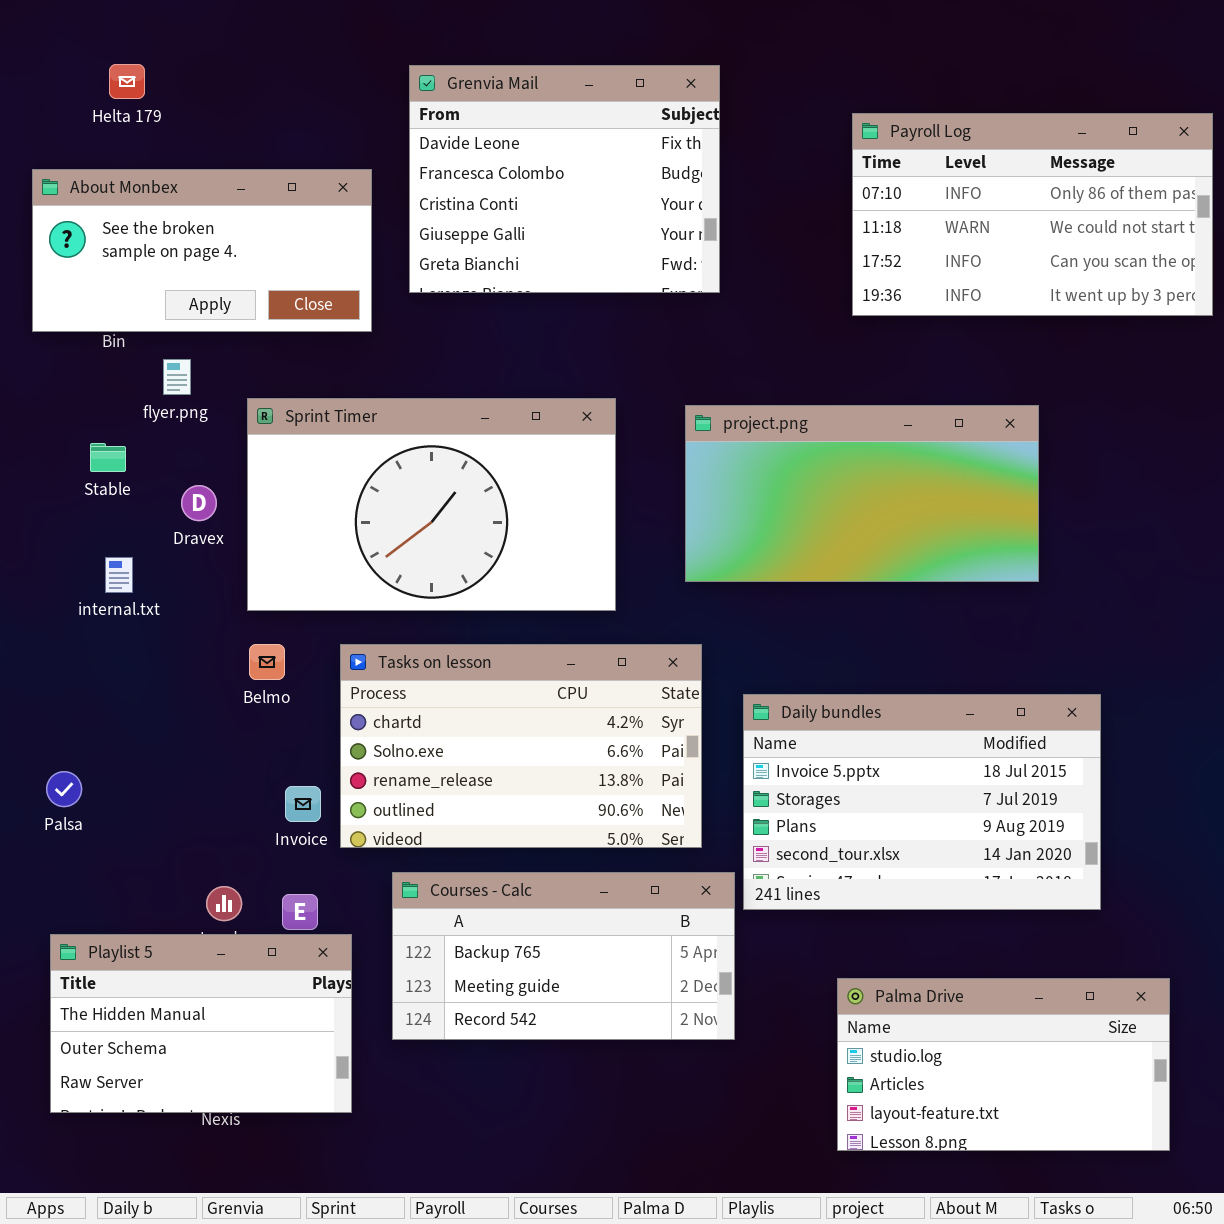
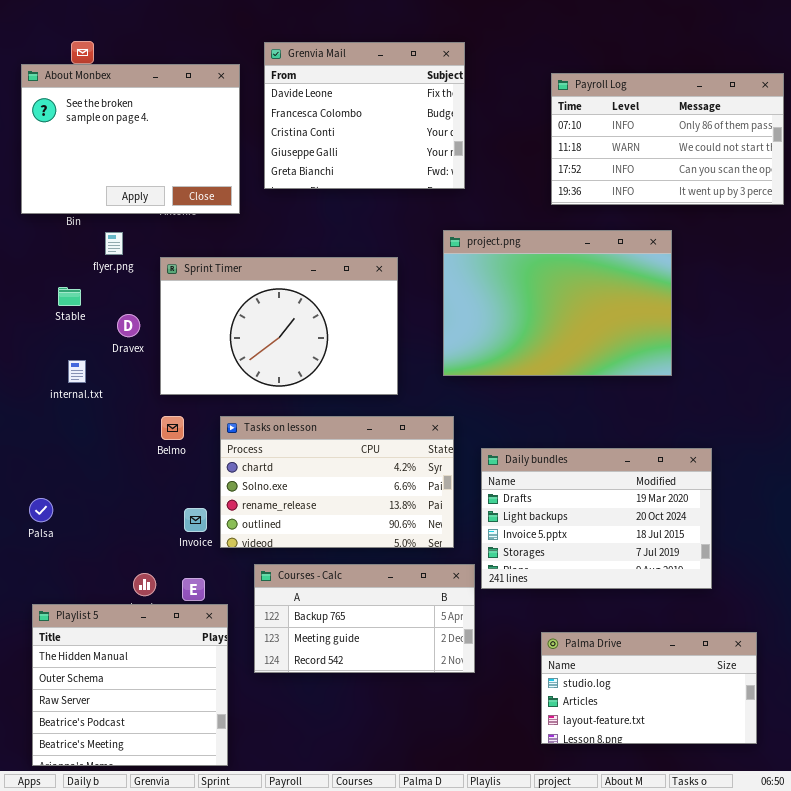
About Monbex: [32,169,372,332] -> [21,64,240,214], resized
project.png: [685,405,1039,582] -> [443,230,672,376], resized
Daily bundles: [743,694,1101,910] -> [481,448,712,589], scrolled up 2 rows
Playlist 5: [50,934,352,1113] -> [32,604,228,766], resized

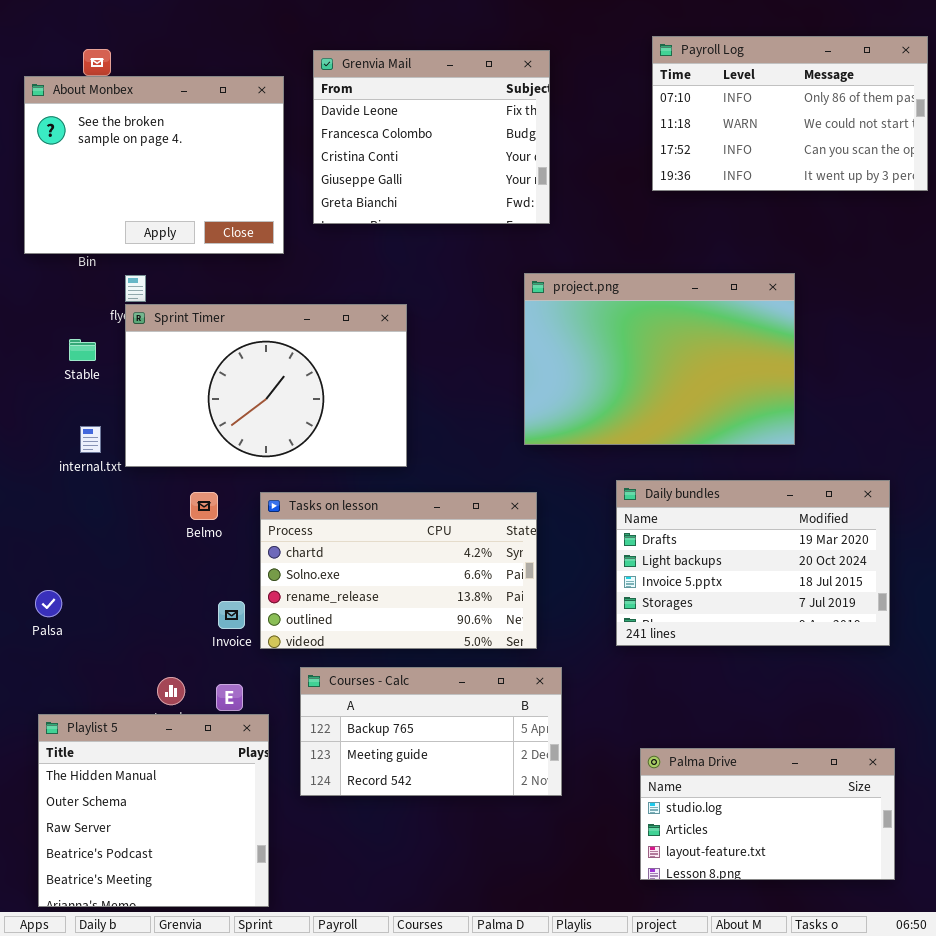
Payroll Log: [551,73,784,205] -> [652,36,928,191], moved
Sprint Timer: [160,257,398,395] -> [125,304,407,467], moved
Daily bundles: [481,448,712,589] -> [616,480,890,646], moved

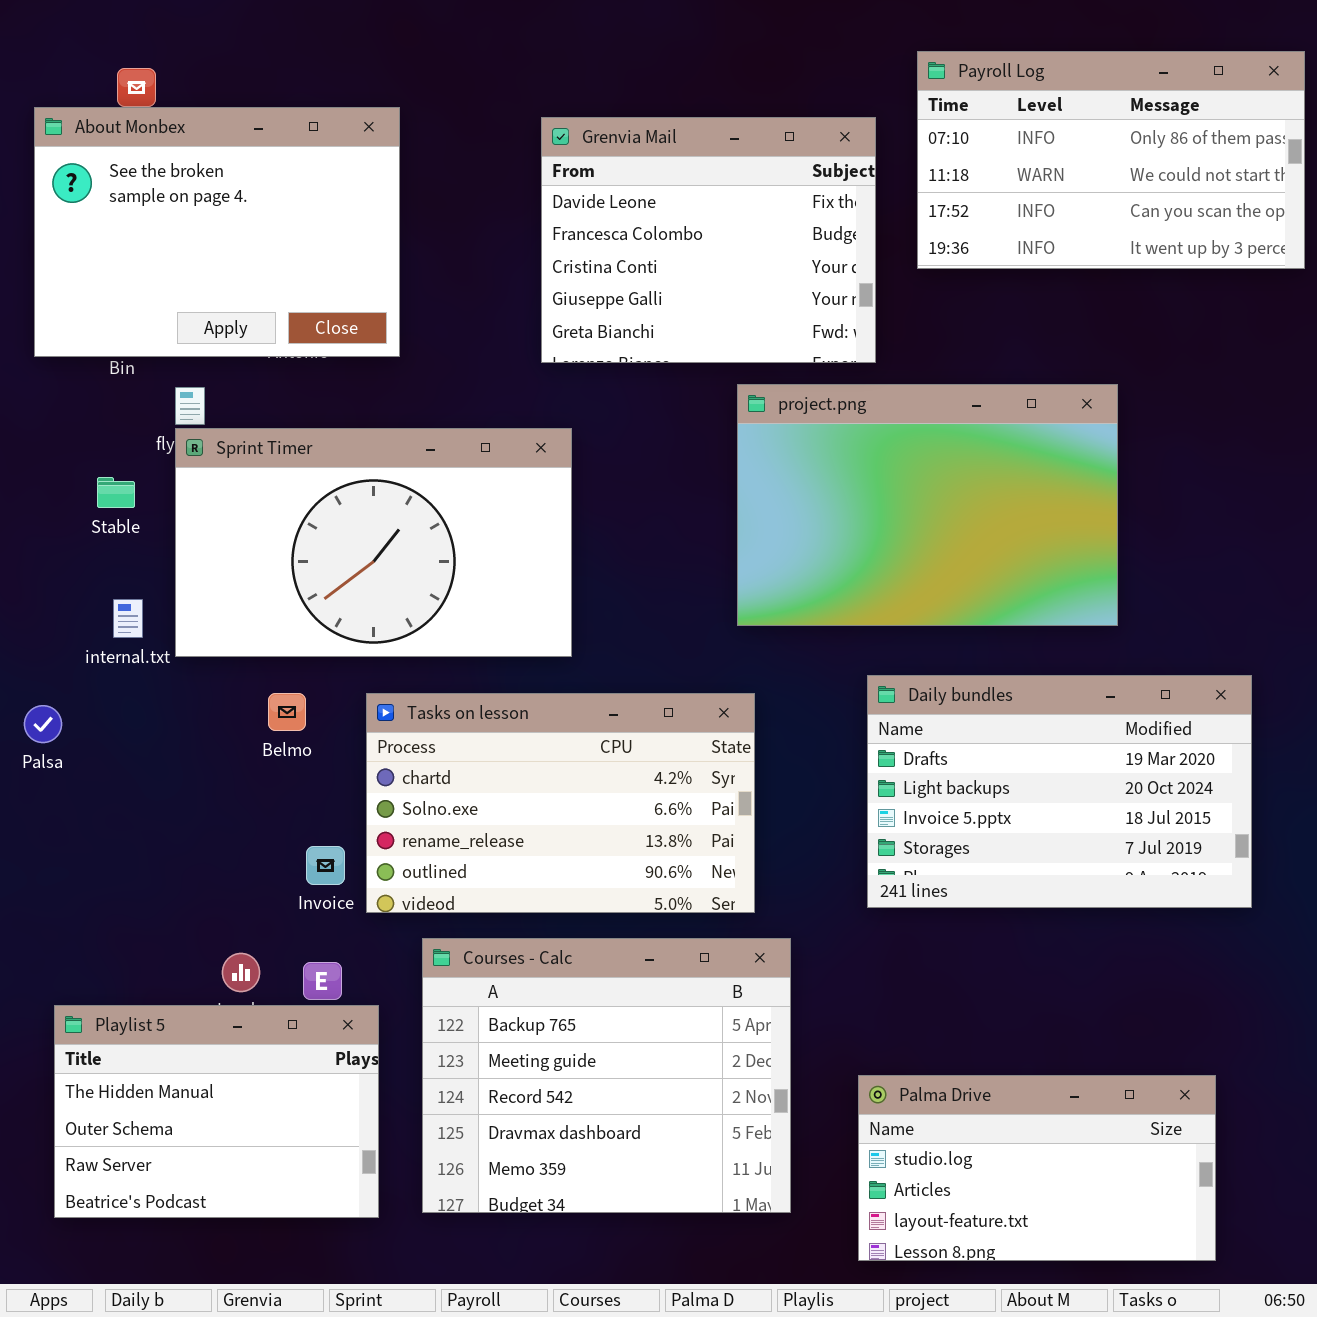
Grenvia Mail: [313,50,550,224] -> [541,117,876,363], moved
Palsa: [35,590,62,617] -> [24,705,62,743], moved
Courses - Calc: [300,667,562,796] -> [422,938,791,1213], resized
Playlist 5: [38,714,269,907] -> [54,1005,379,1218], resized
Palma Drive: [640,748,895,880] -> [858,1075,1216,1261], moved

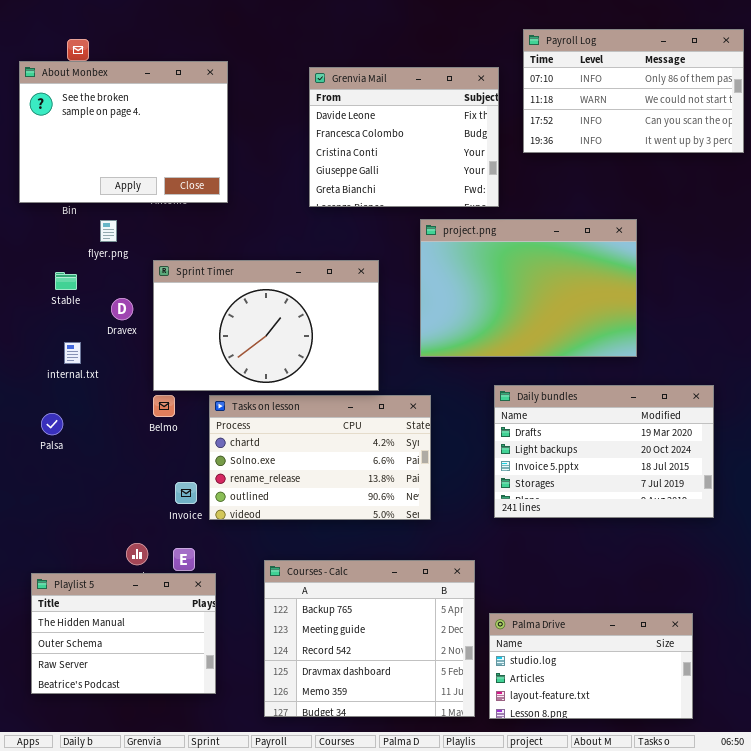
Sprint Timer: [175,428,572,657] -> [153,260,379,391], moved
Palsa: [24,705,62,743] -> [41,413,63,435], moved
Courses - Calc: [422,938,791,1213] -> [264,560,475,717], moved

